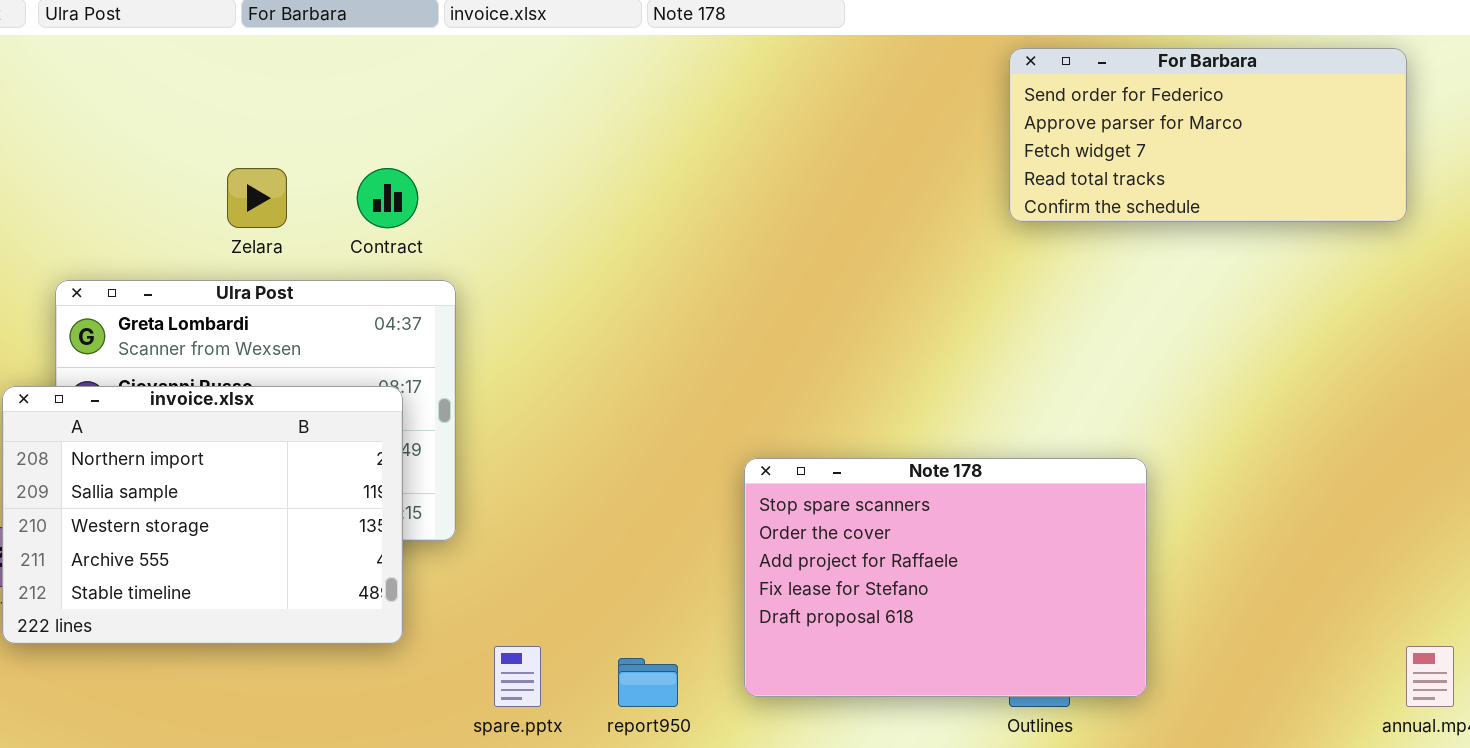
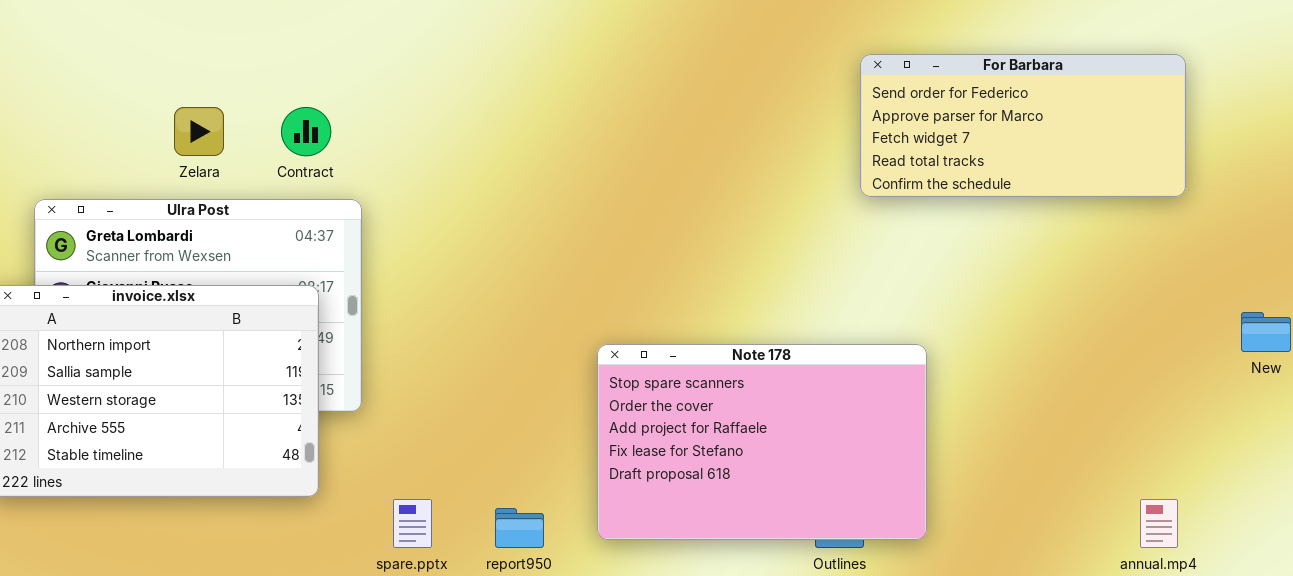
For Barbara: [1009,48,1407,222] -> [860,54,1186,197], moved

